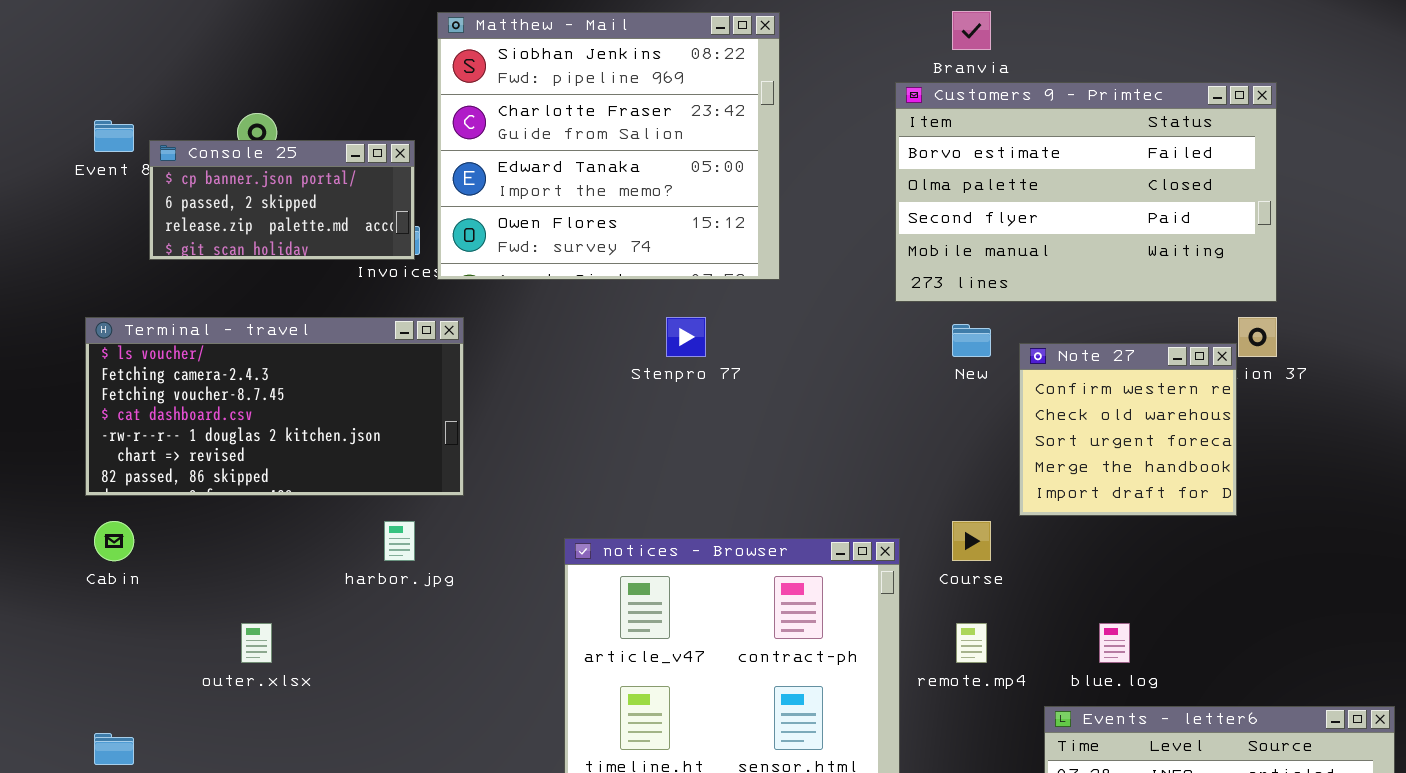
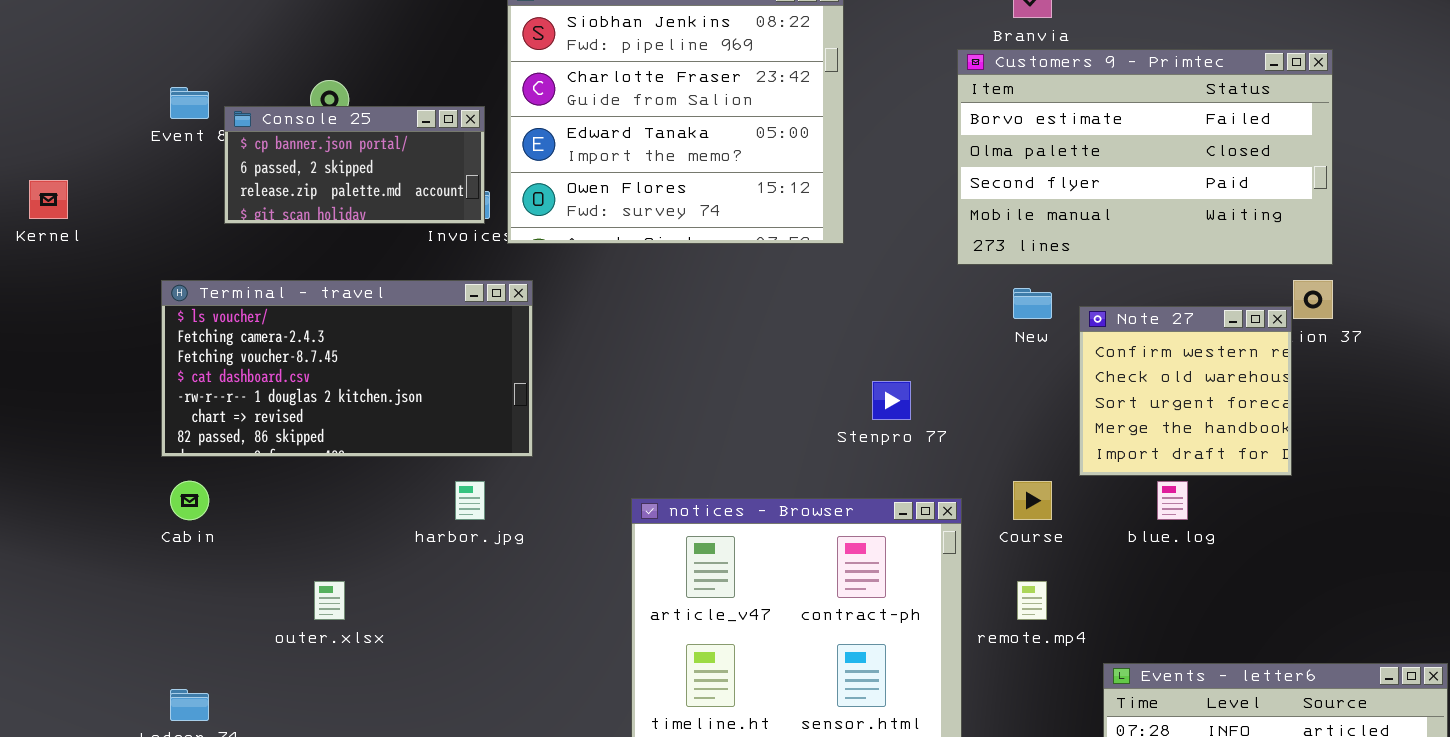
Stenpro 77: [666,317,706,357] -> [872,381,911,420], moved
blue.log: [1099,623,1130,663] -> [1157,481,1188,520], moved

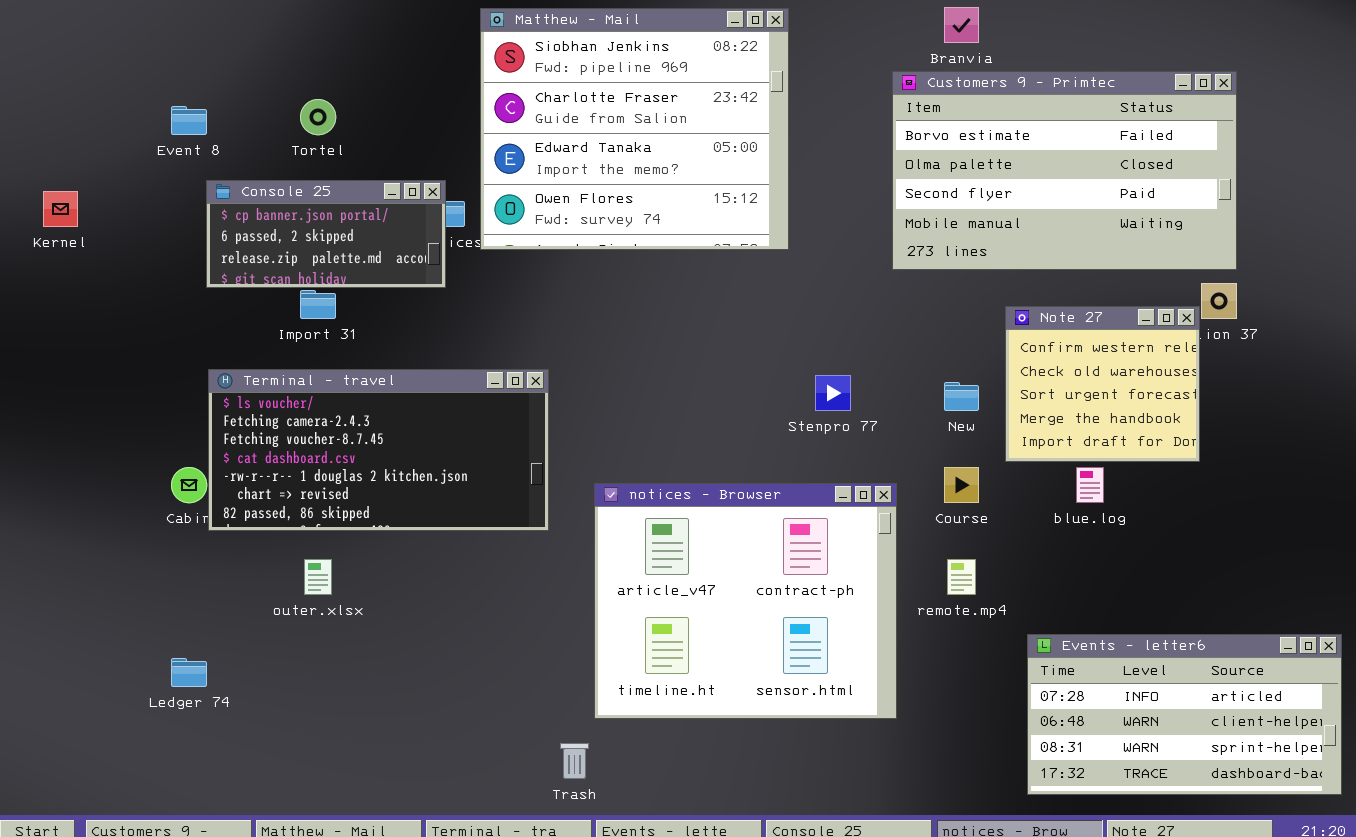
Console 25: [224,106,485,224] -> [206,180,446,288], moved
Terminal - travel: [161,280,533,457] -> [208,369,549,531], moved
New: [1013,288,1052,319] -> [944,382,979,411], moved

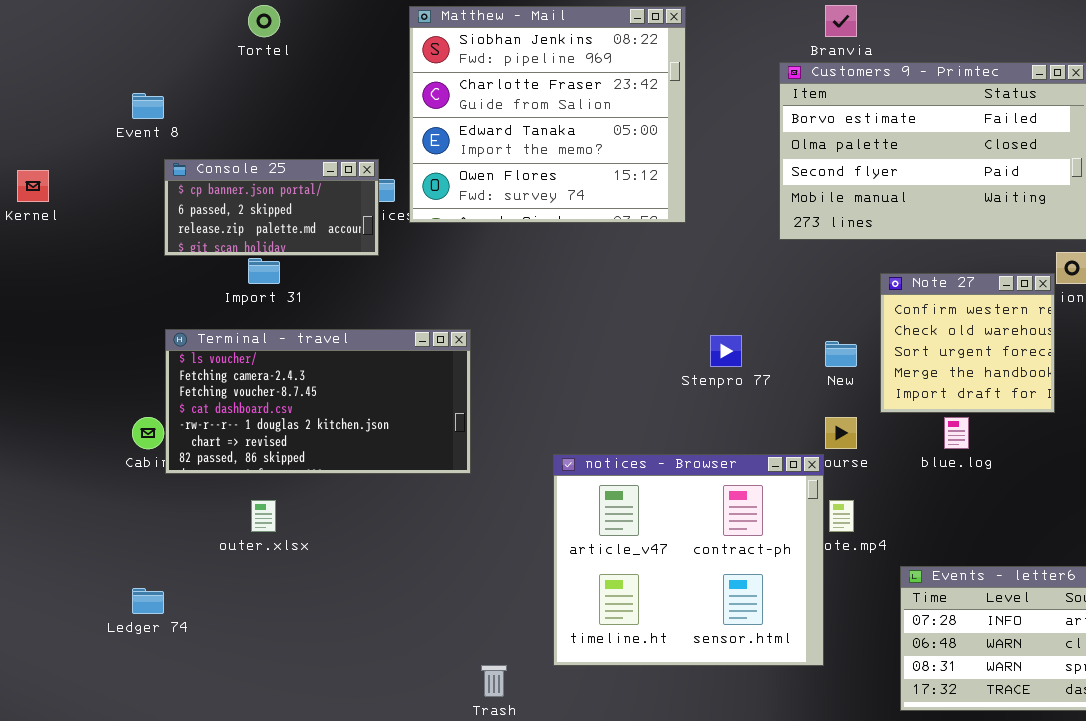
Tortel: [300,99,336,135] -> [248,5,280,37], moved
notices - Browser: [594,483,897,719] -> [553,454,824,666], moved

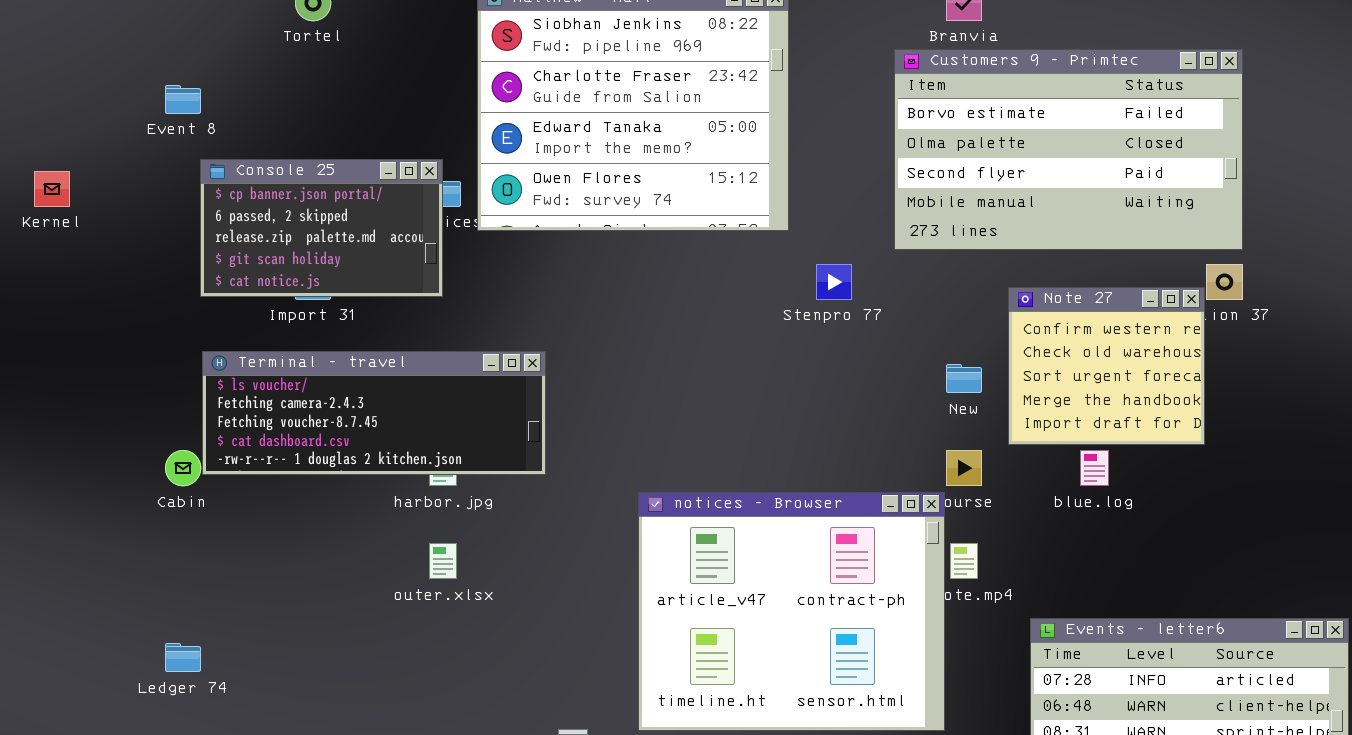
Console 25: [164,159,379,256] -> [200,159,443,297], resized
Terminal - travel: [165,329,471,474] -> [202,351,546,475], resized
Stenpro 77: [710,335,742,367] -> [816,264,852,300], moved
outer.xlsx: [251,500,276,532] -> [429,543,457,579], moved

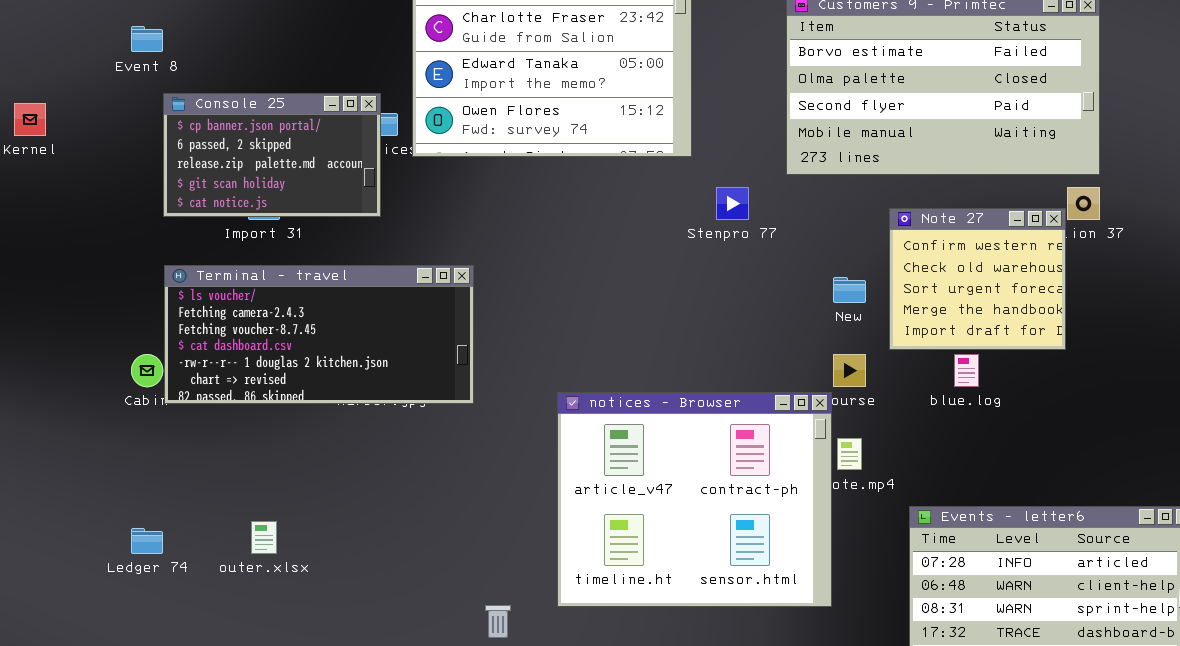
Terminal - travel: [202,351,546,475] -> [164,265,474,404], resized
outer.xlsx: [429,543,457,579] -> [251,521,277,554], moved

